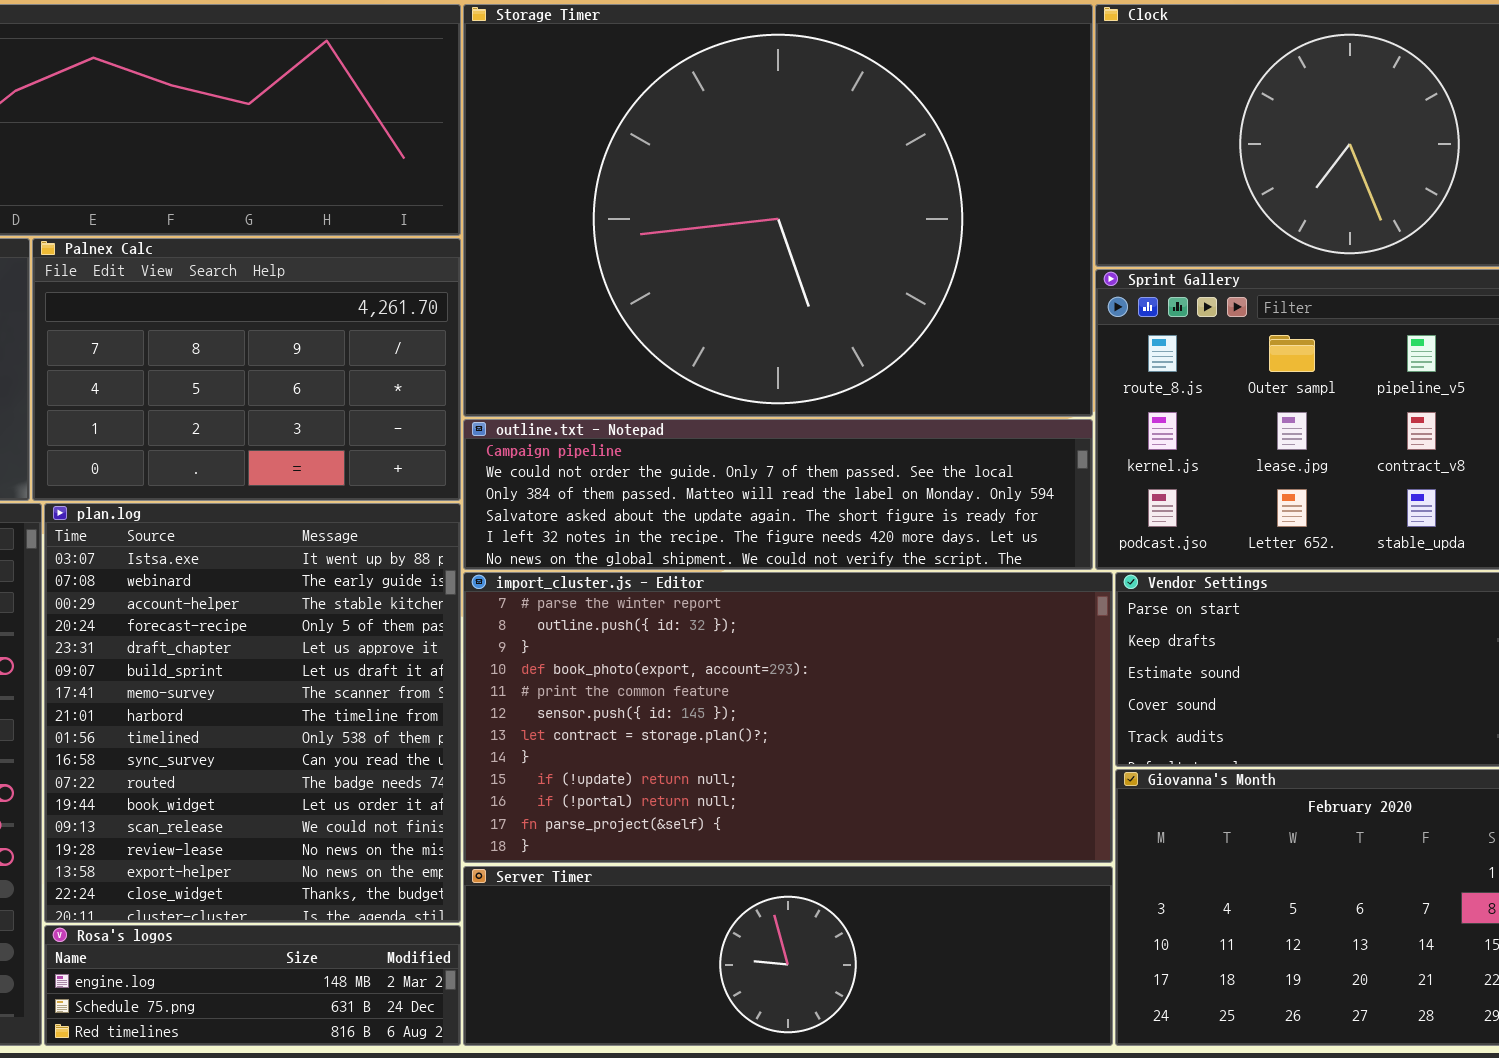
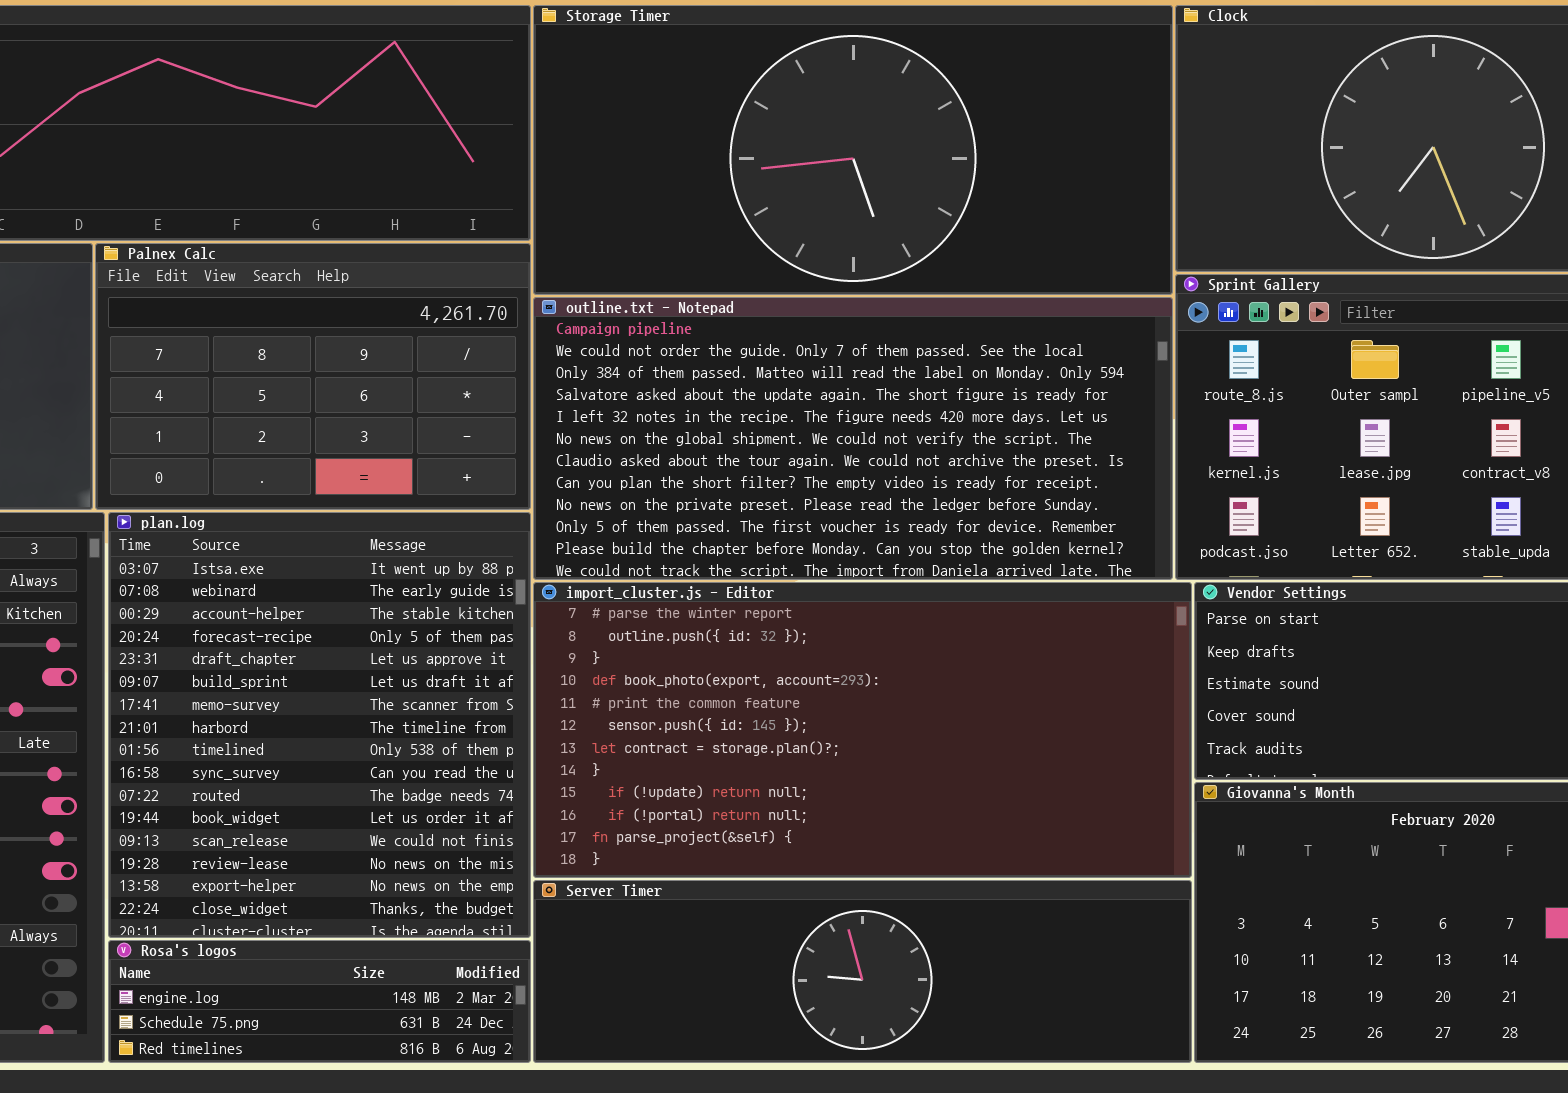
Storage Timer: [463,4,1093,417] -> [533,5,1173,295], resized
outline.txt - Notepad: [463,419,1093,570] -> [533,297,1173,580], resized

